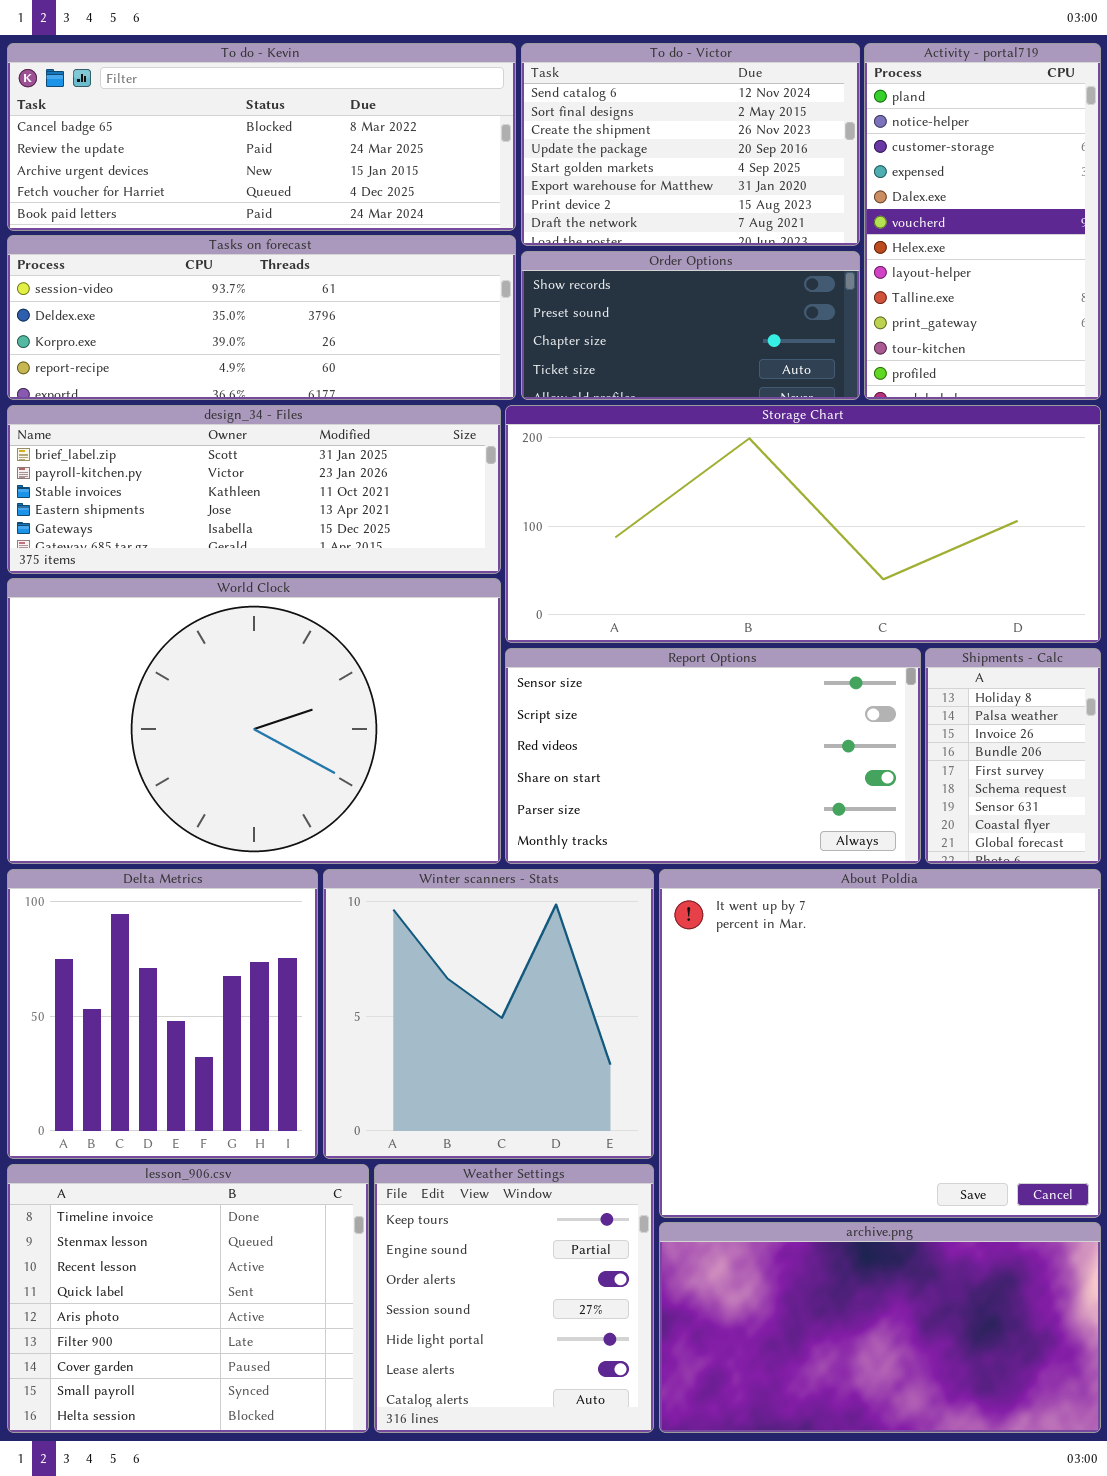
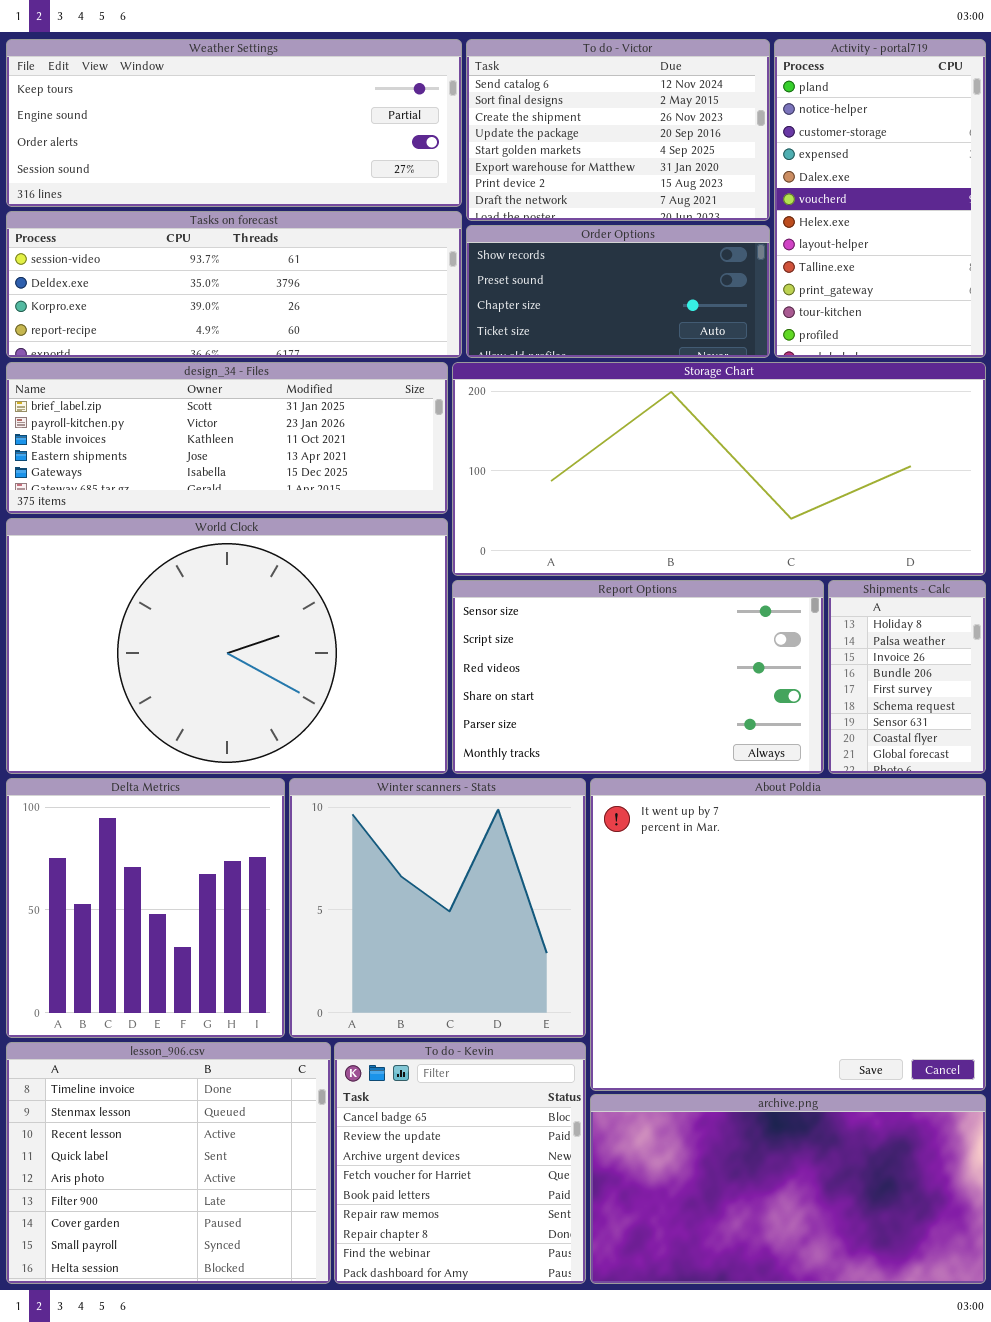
To do - Kevin: [7,43,516,231] -> [334,1042,586,1284], moved, resized
Weather Settings: [374,1164,654,1433] -> [6,39,462,207], moved, resized

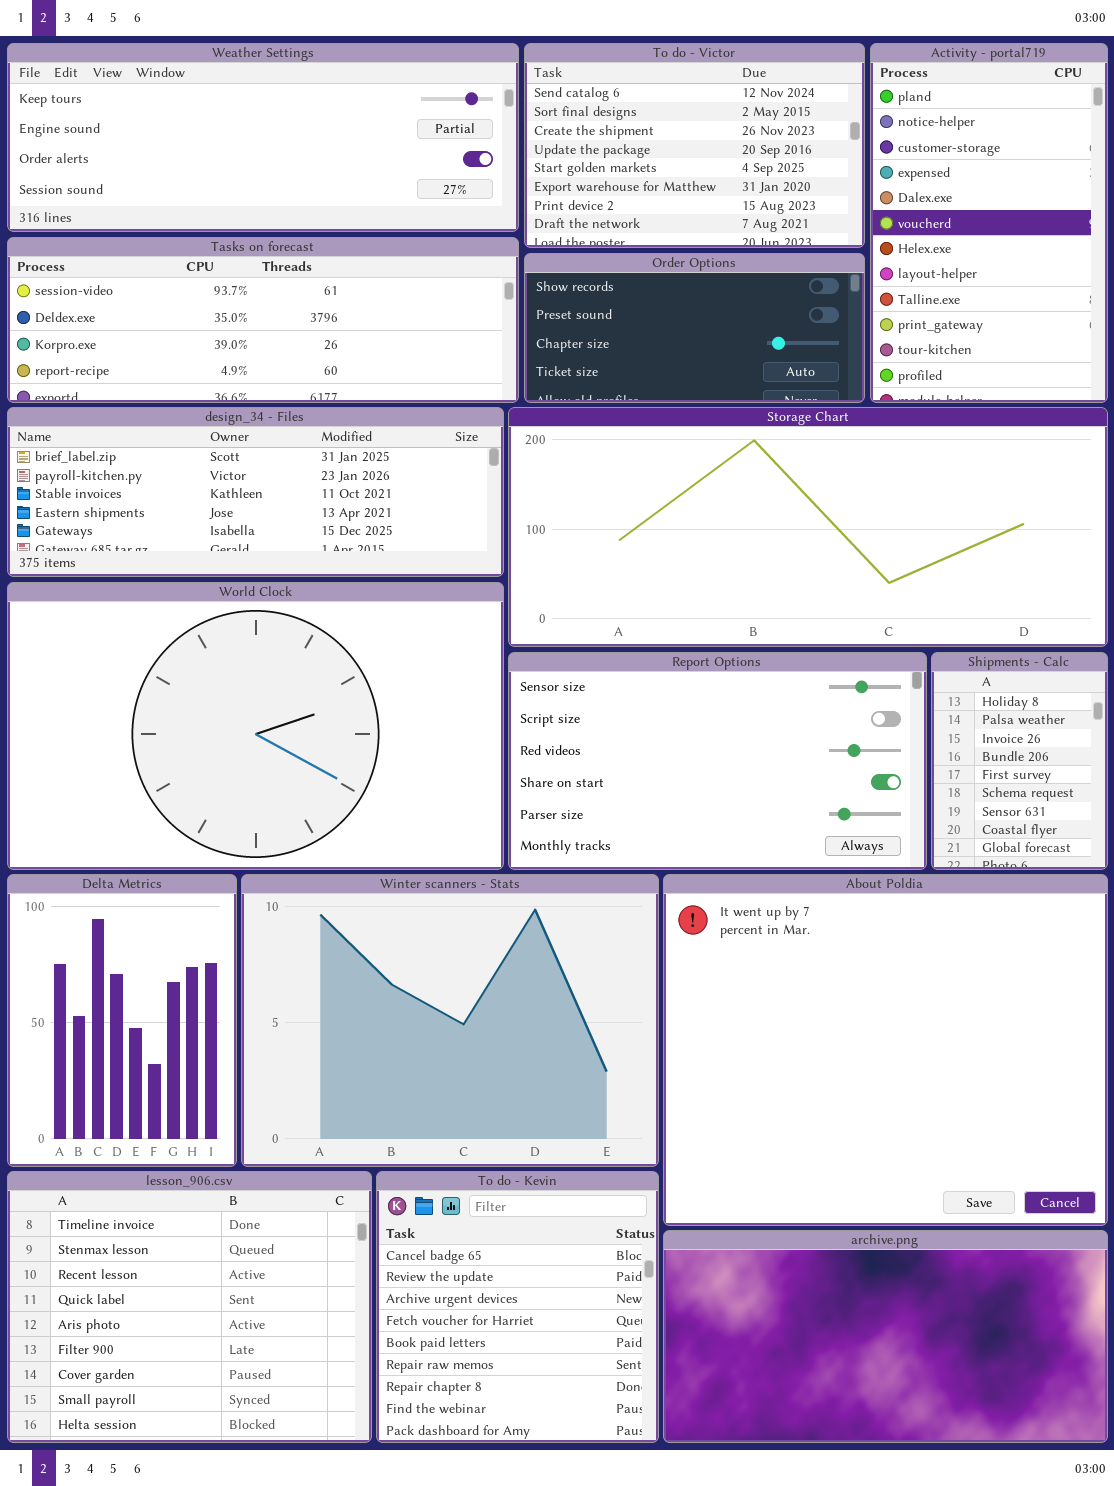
Delta Metrics: [6,778,285,1038] -> [7,874,237,1167], resized
Winter scanners - Stats: [289,778,586,1038] -> [241,874,659,1167], resized

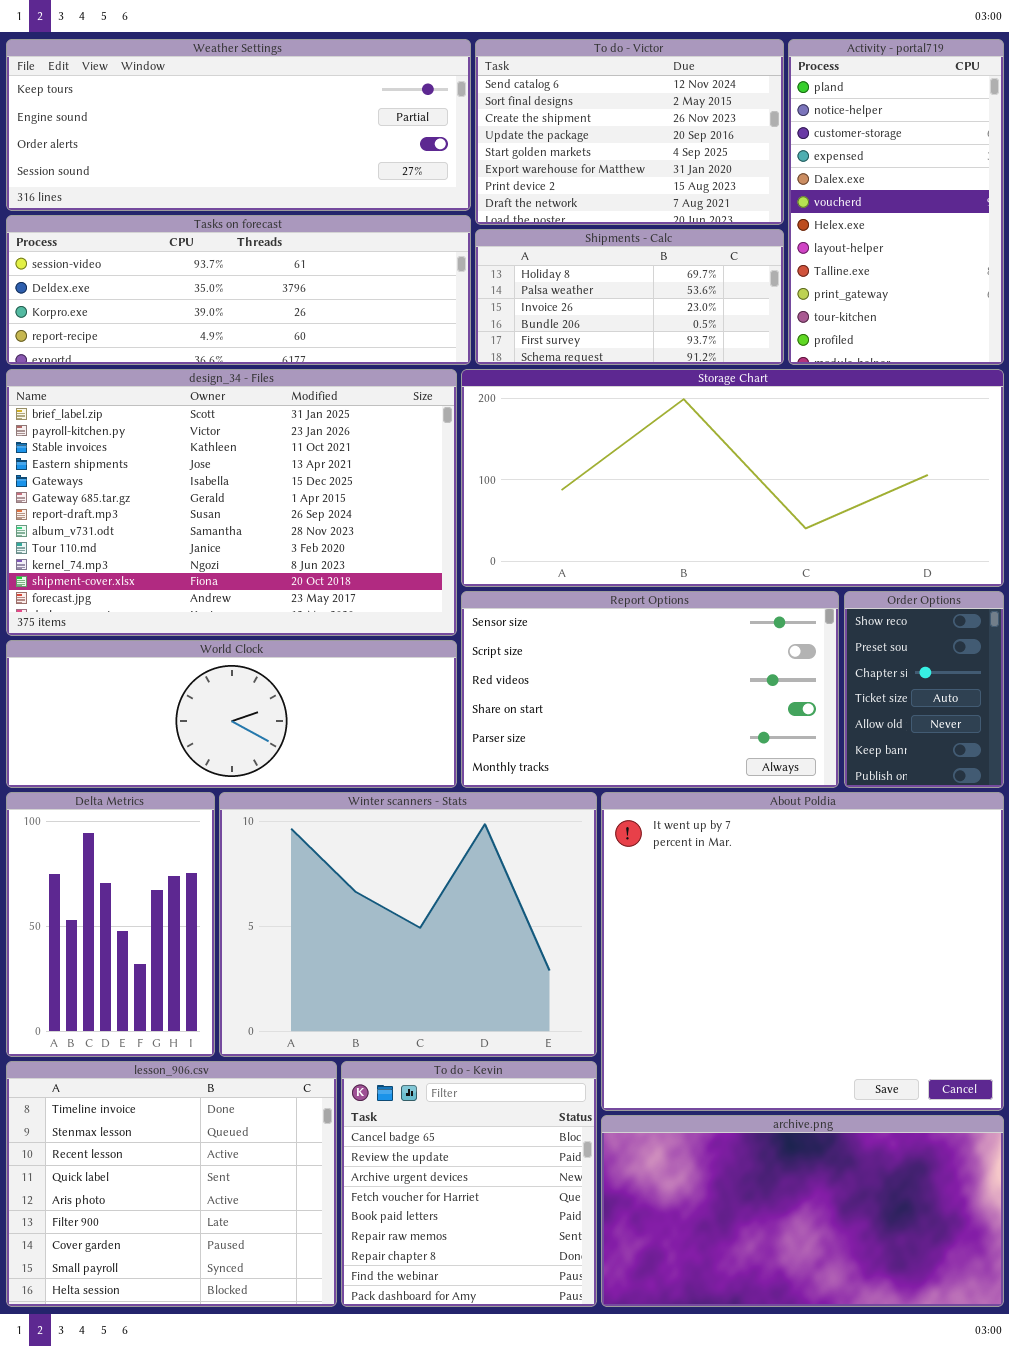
Order Options: [524,253,865,403] -> [844,591,1004,788], moved, resized
design_34 - Files: [7,407,504,577] -> [6,369,457,636], resized
World Clock: [7,582,504,870] -> [6,640,457,788], resized
Shipments - Calc: [931,652,1108,870] -> [475,229,784,365], moved, resized

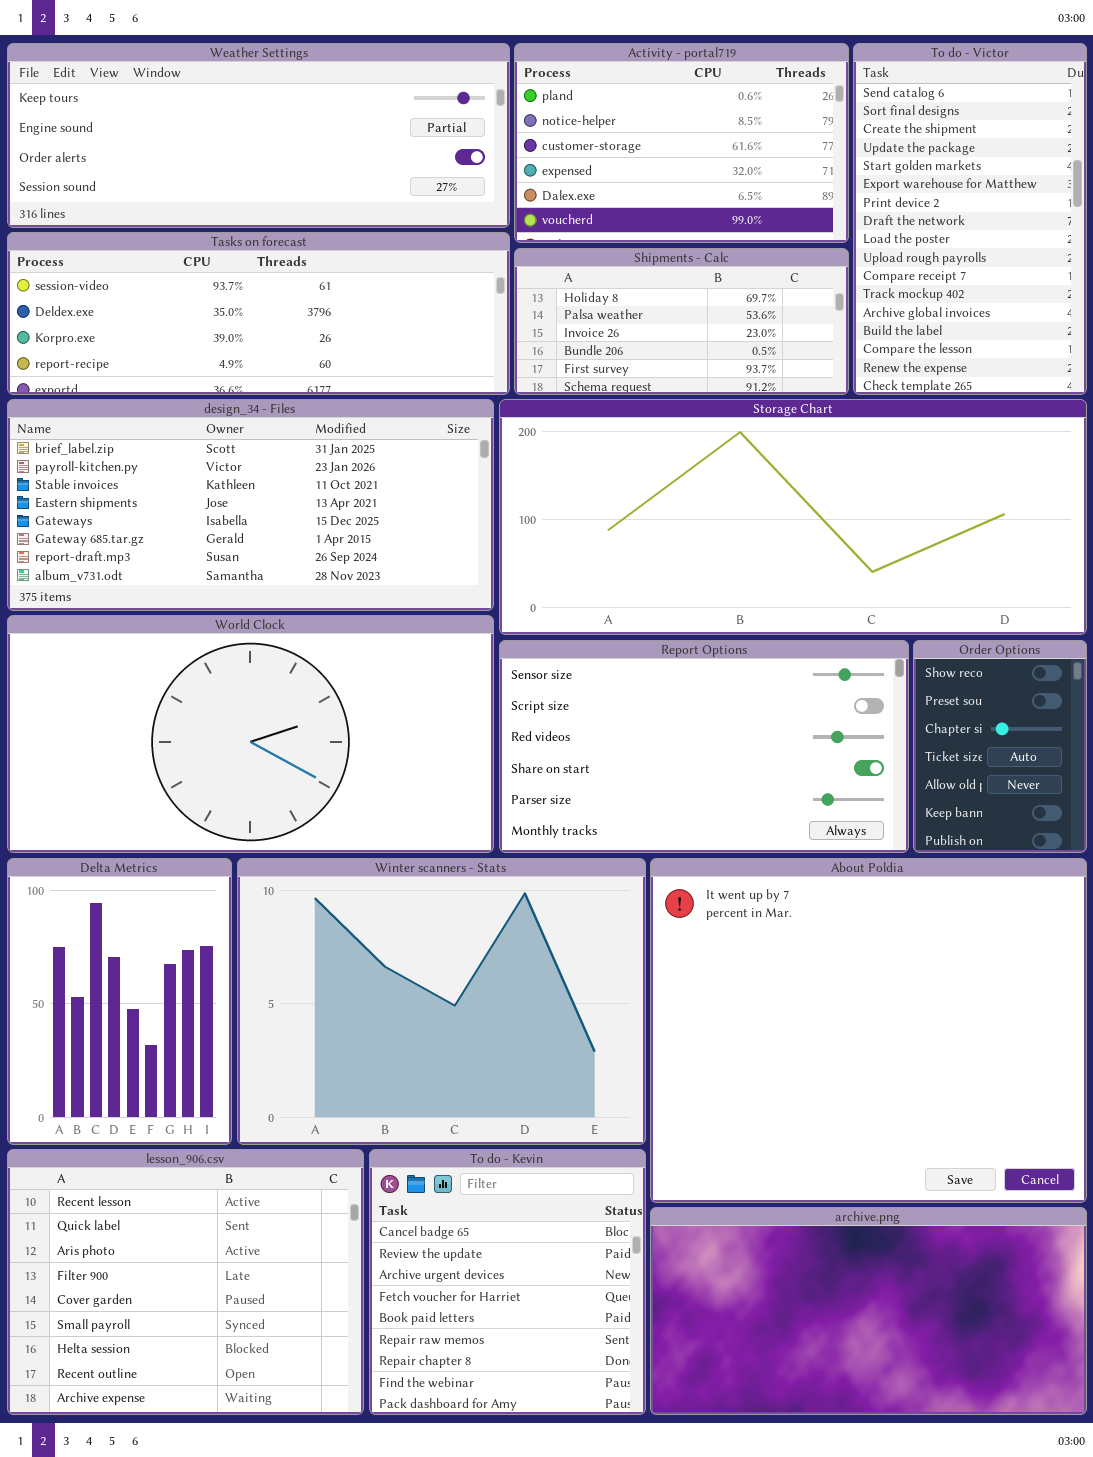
To do - Victor: [475,39,784,225] -> [853,43,1087,395], moved, resized
Activity - portal719: [788,39,1004,365] -> [514,43,849,243], moved, resized
design_34 - Files: [6,369,457,636] -> [7,399,494,611], resized
World Clock: [6,640,457,788] -> [7,615,494,853], resized
lesson_906.csv: [6,1061,337,1307] -> [7,1149,364,1415], scrolled down 2 rows

